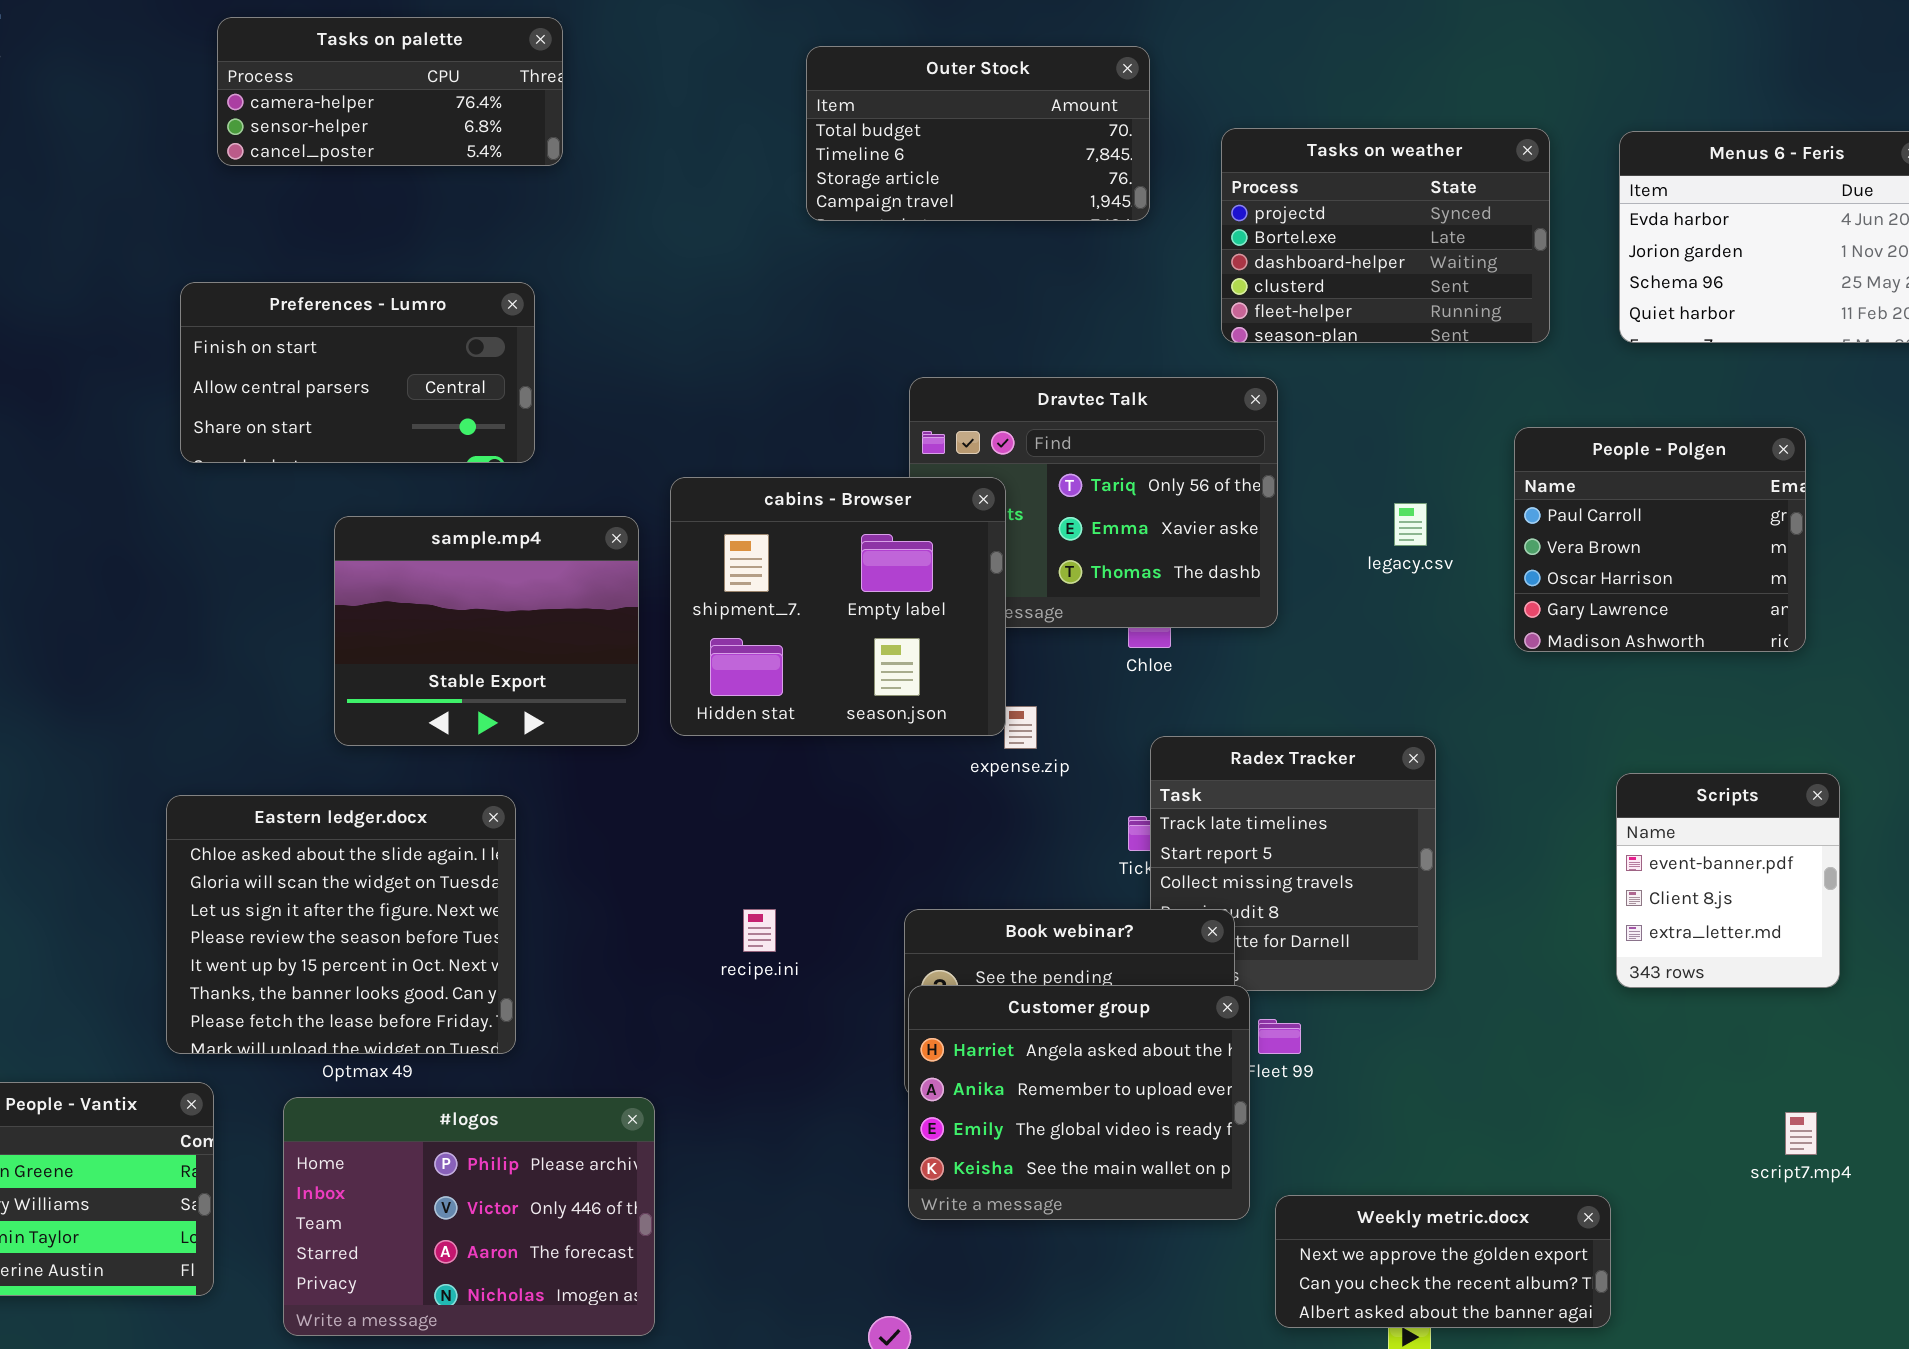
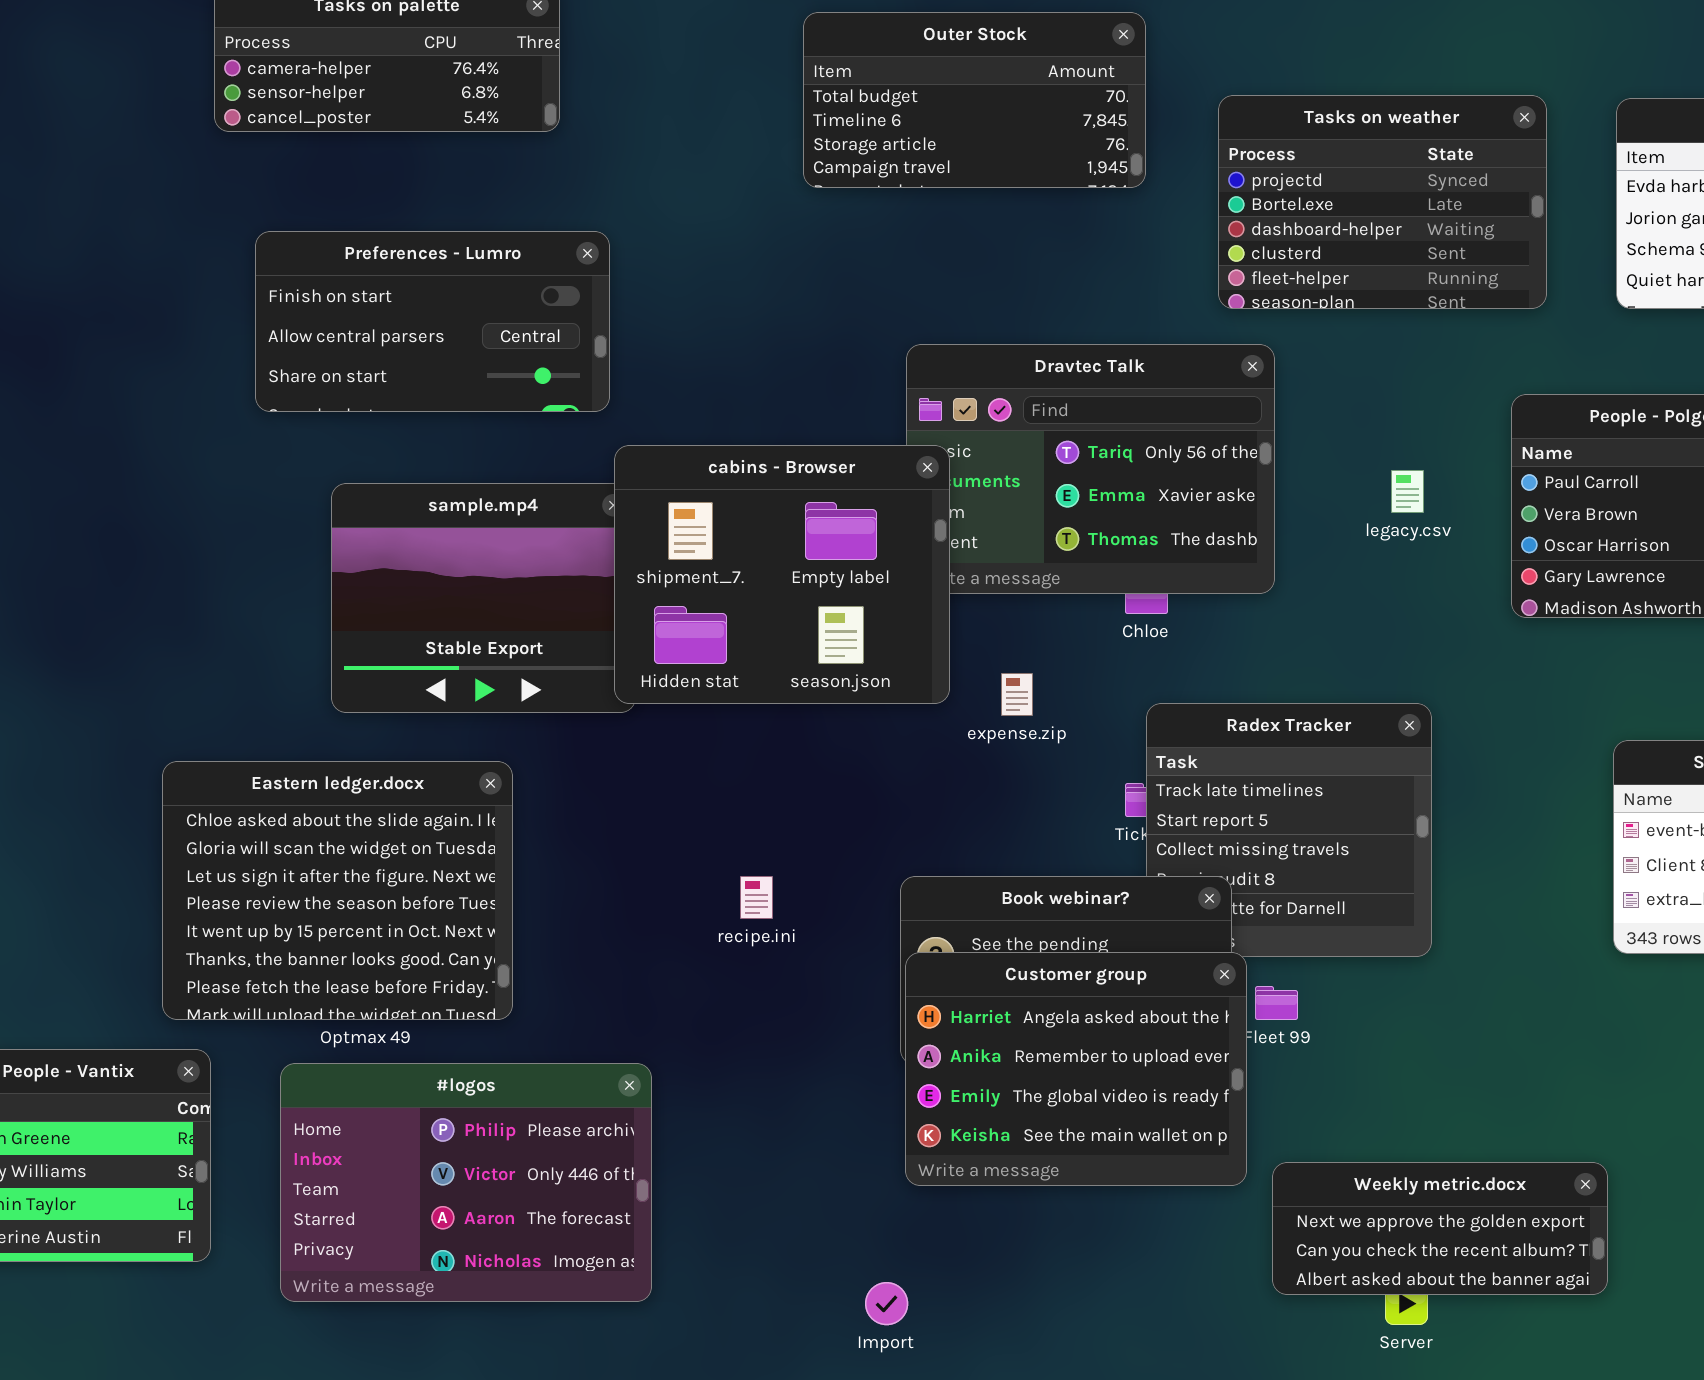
Preferences - Lumro: [180,282,535,463] -> [255,231,610,412], moved
cabins - Browser: [670,477,1006,736] -> [614,445,950,704], moved

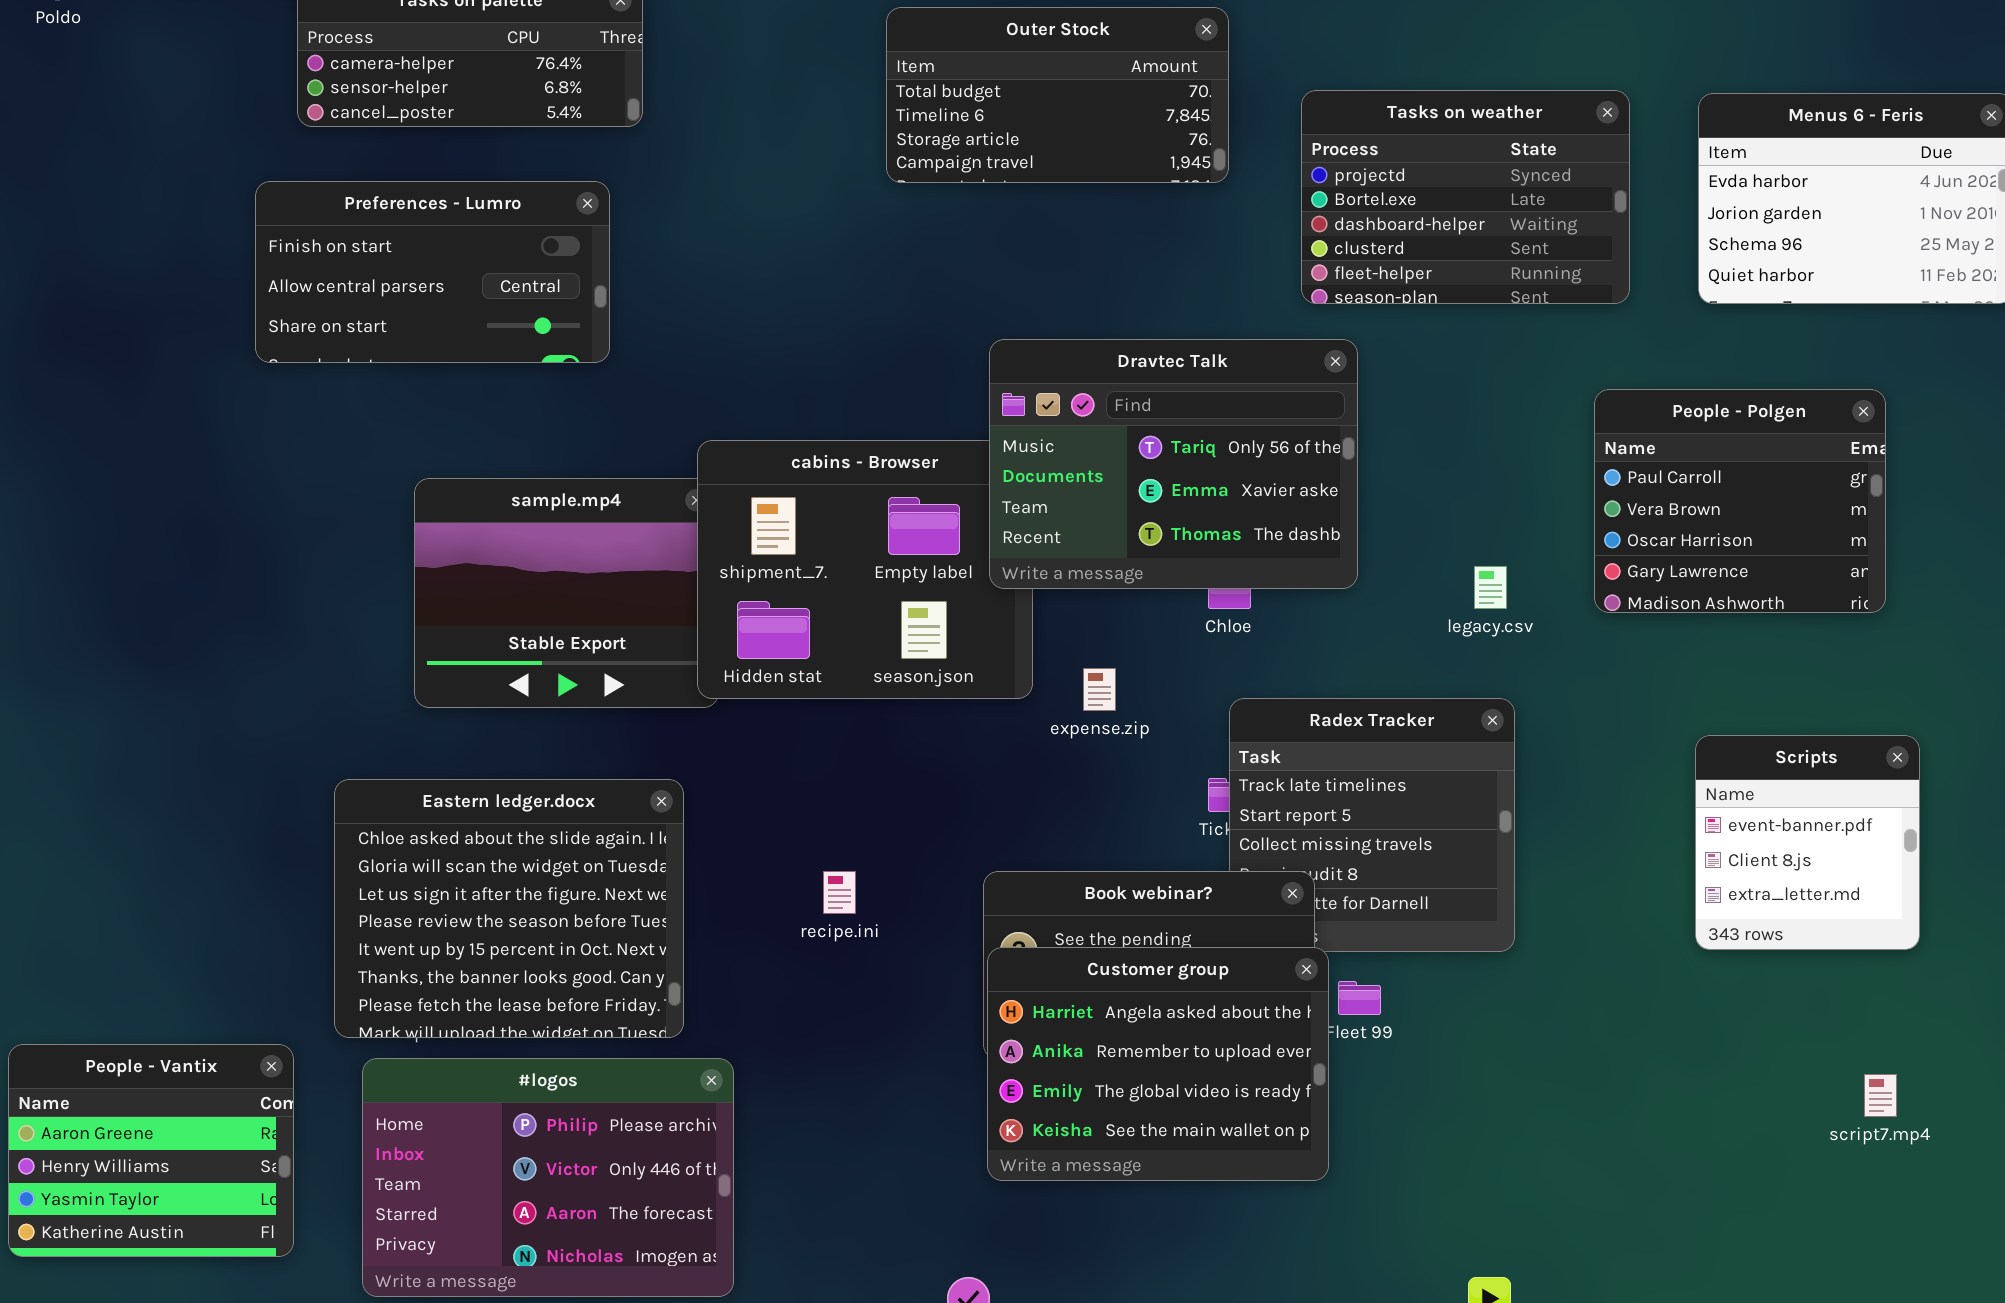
Preferences - Lumro: [255,231,610,412] -> [255,181,610,363], moved
Dravtec Talk: [906,344,1275,594] -> [989,339,1358,589], raised
legacy.csv: [1391,470,1424,513] -> [1474,566,1507,609], moved
Eastern ledger.docx: [162,761,513,1020] -> [334,779,684,1038], moved
Weekly metric.docx: [1272,1162,1608,1295] -> none, closed

